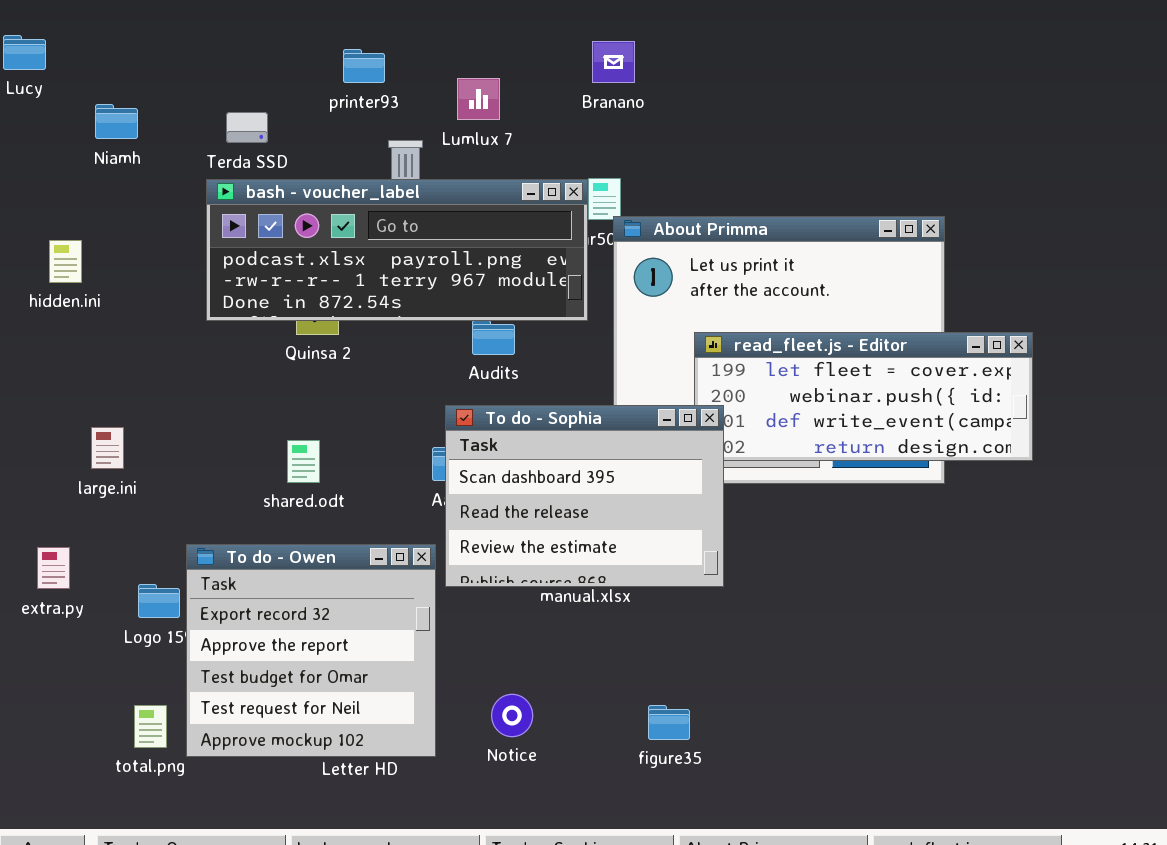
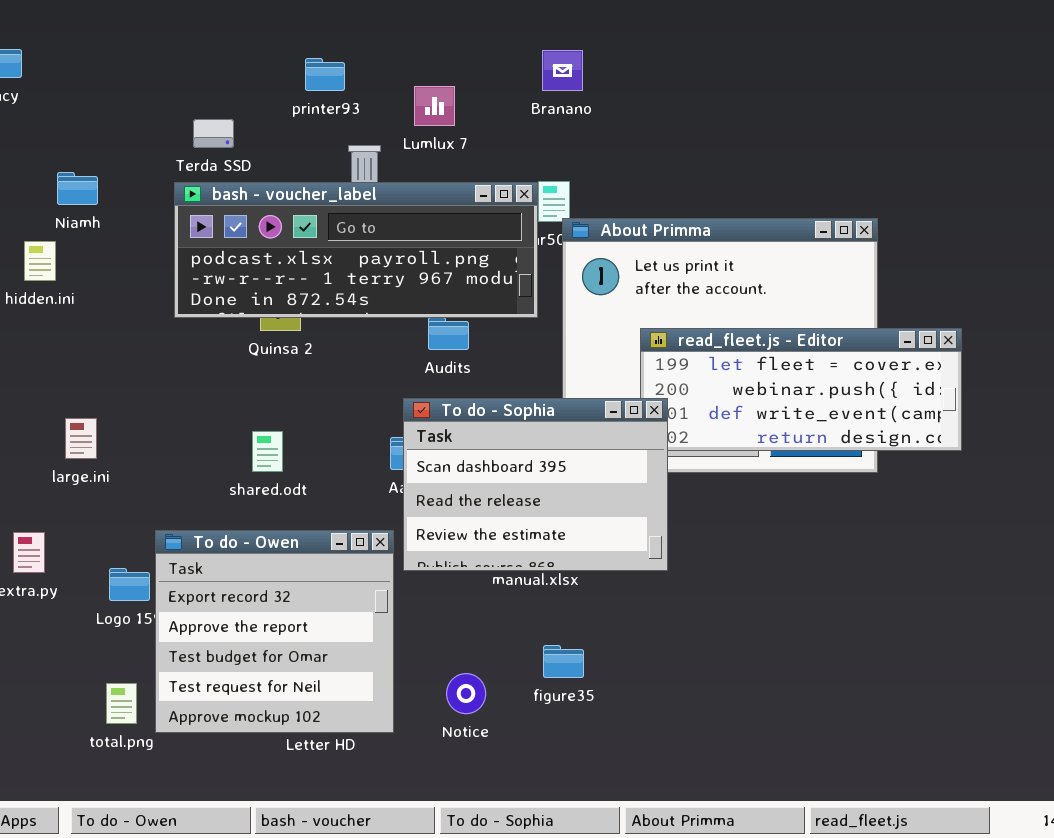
Niamh: [95,104,138,139] -> [57,172,98,205], moved
figure35: [648,705,690,740] -> [543,645,584,678], moved

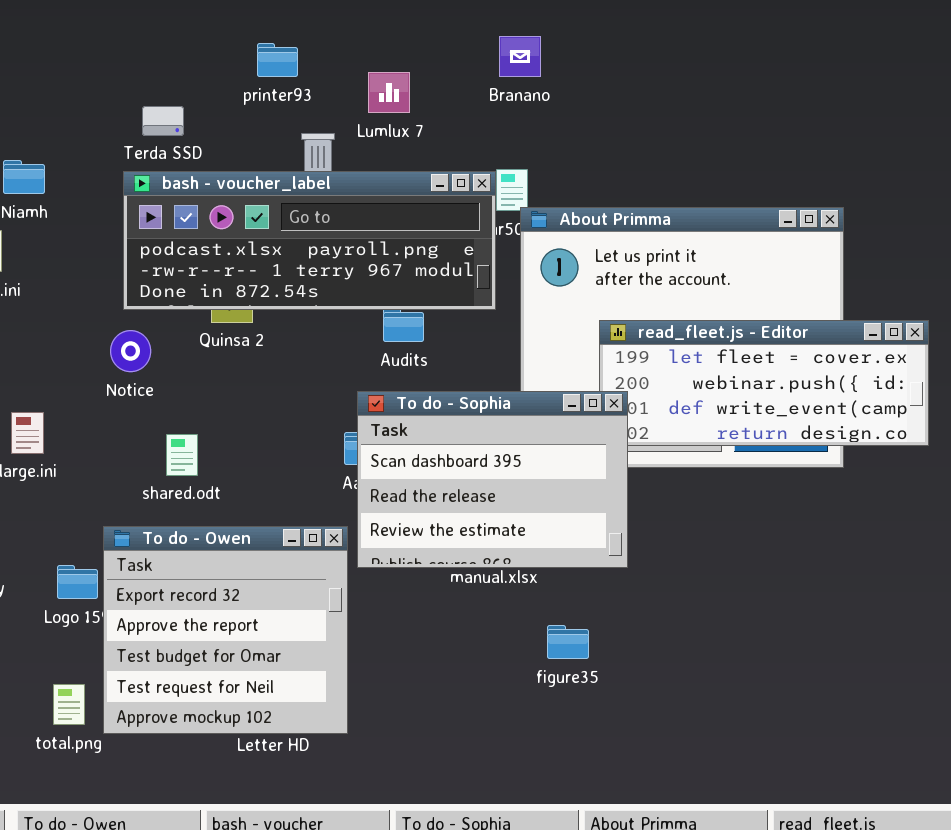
shared.odt: [252,431,283,472] -> [166,434,198,476], moved
figure35: [543,645,584,678] -> [547,625,589,659], moved
Notice: [446,673,486,714] -> [110,330,151,372], moved

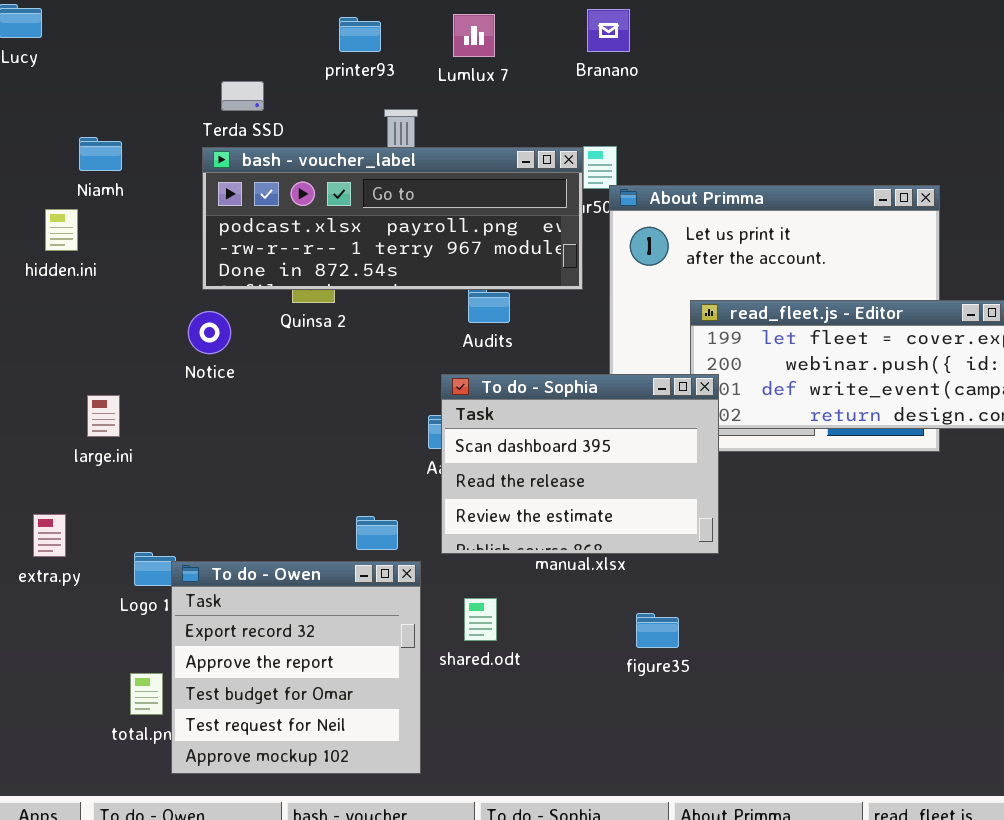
Lumlux 7: [368,72,410,113] -> [453,14,495,57], moved
shared.odt: [166,434,198,476] -> [464,598,497,641], moved
To do - Owen: [103,526,348,734] -> [171,561,421,774], moved

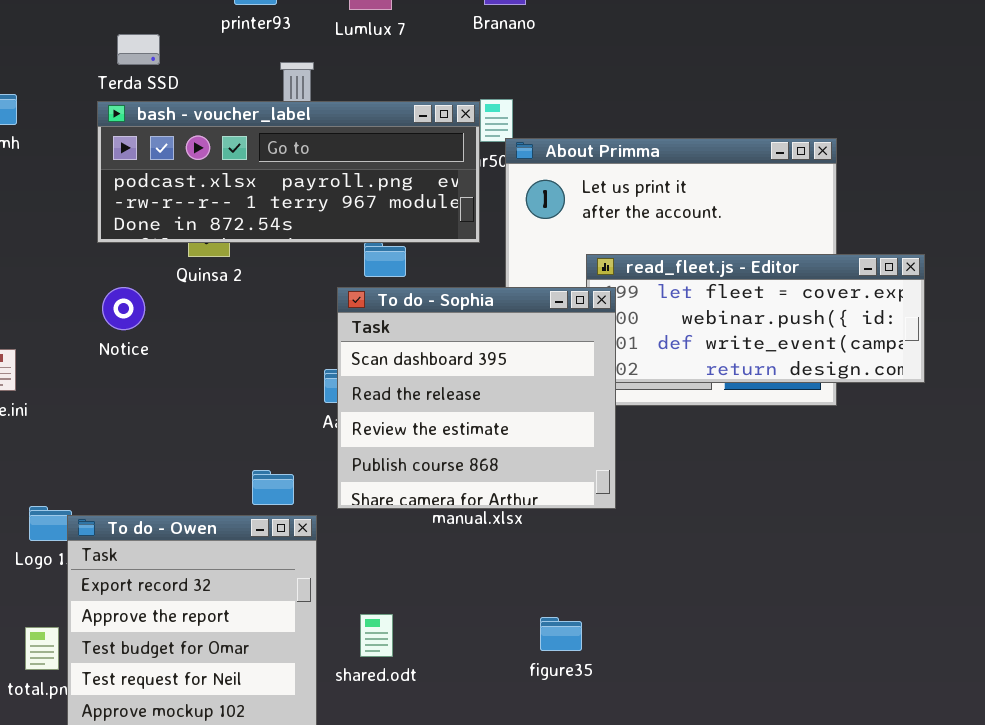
Notice: [188,311,231,354] -> [102,287,145,330], moved
To do - Sophia: [441,374,719,554] -> [337,287,616,509], resized
shared.odt: [464,598,497,641] -> [360,614,393,657], moved
figure35: [636,613,679,648] -> [540,617,582,651], moved

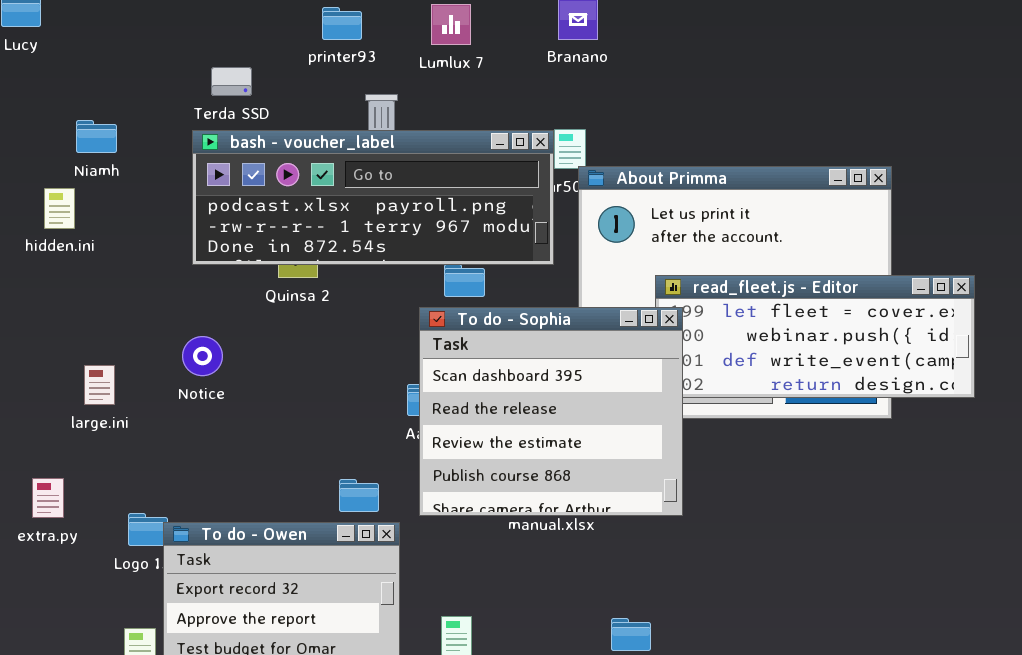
Notice: [102,287,145,330] -> [182,336,223,376], moved

